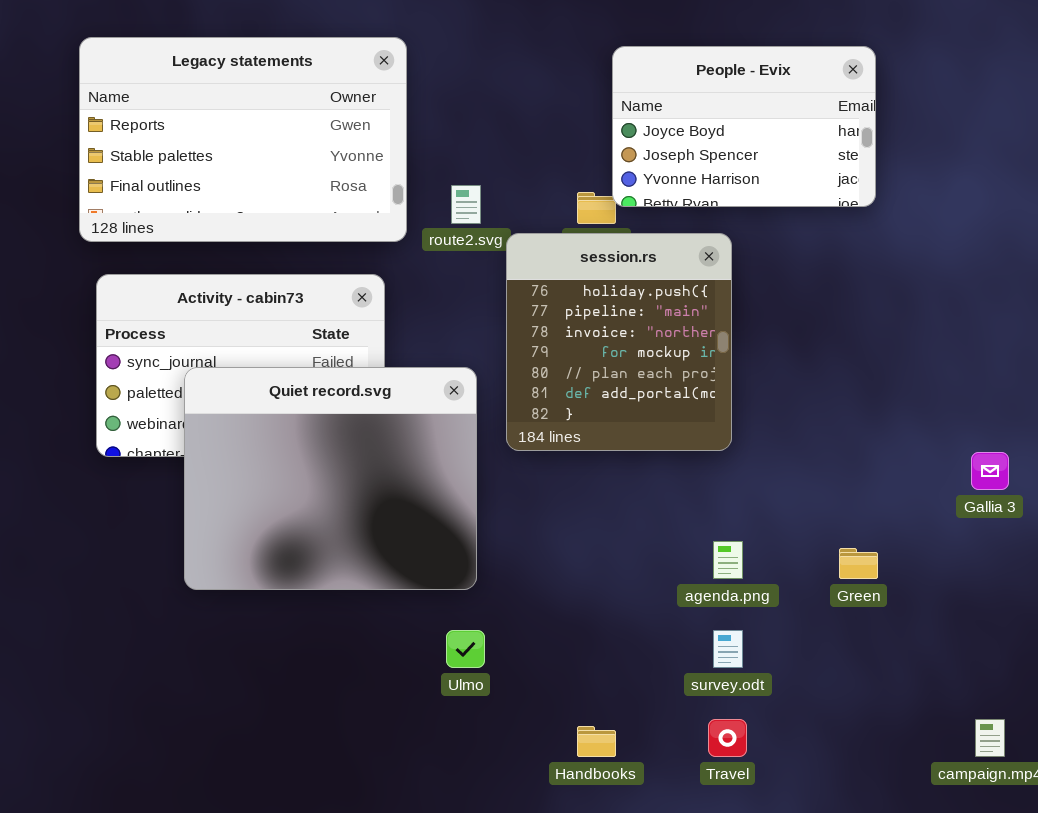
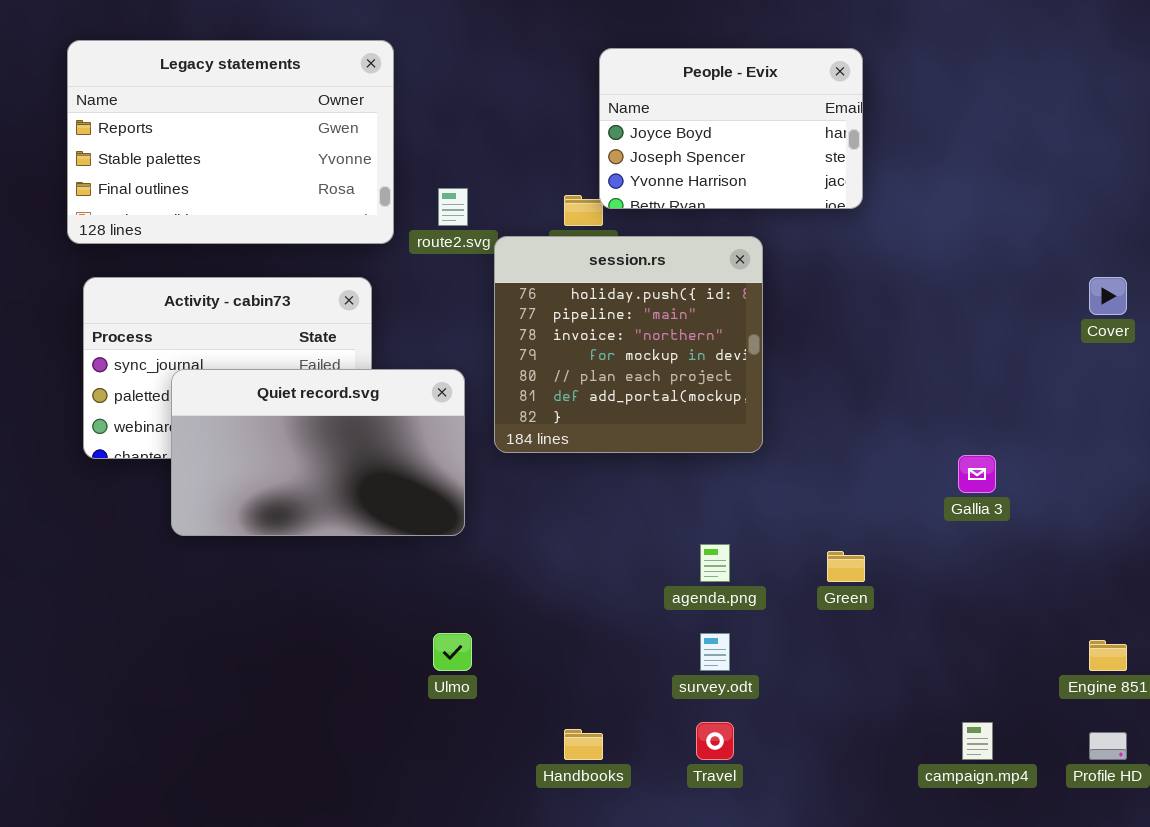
session.rs: [506,233,732,451] -> [494,236,763,453], resized
Quiet record.svg: [184,367,477,590] -> [171,369,465,536], resized

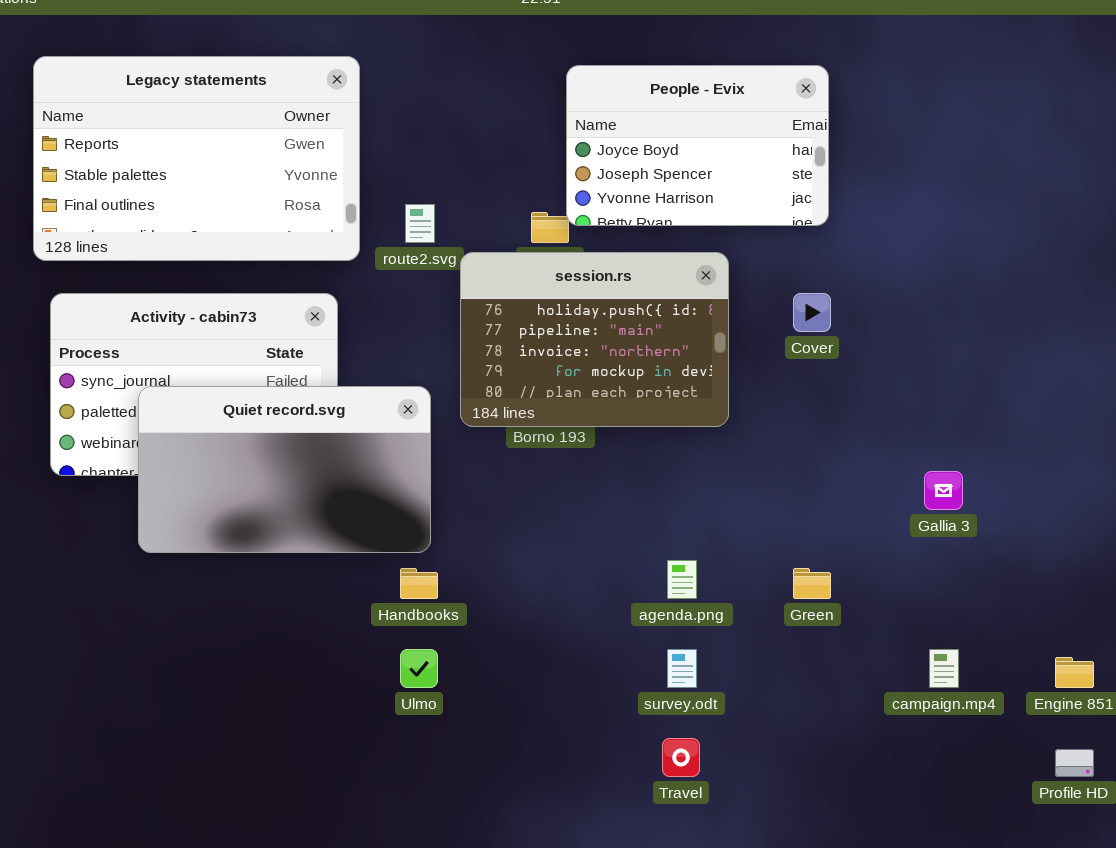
session.rs: [494,236,763,453] -> [460,252,729,427], resized
Cover: [1089,277,1127,315] -> [793,293,831,332], moved
campaign.mp4: [962,722,993,760] -> [929,649,959,688], moved
Handbooks: [564,729,603,760] -> [400,568,438,599], moved

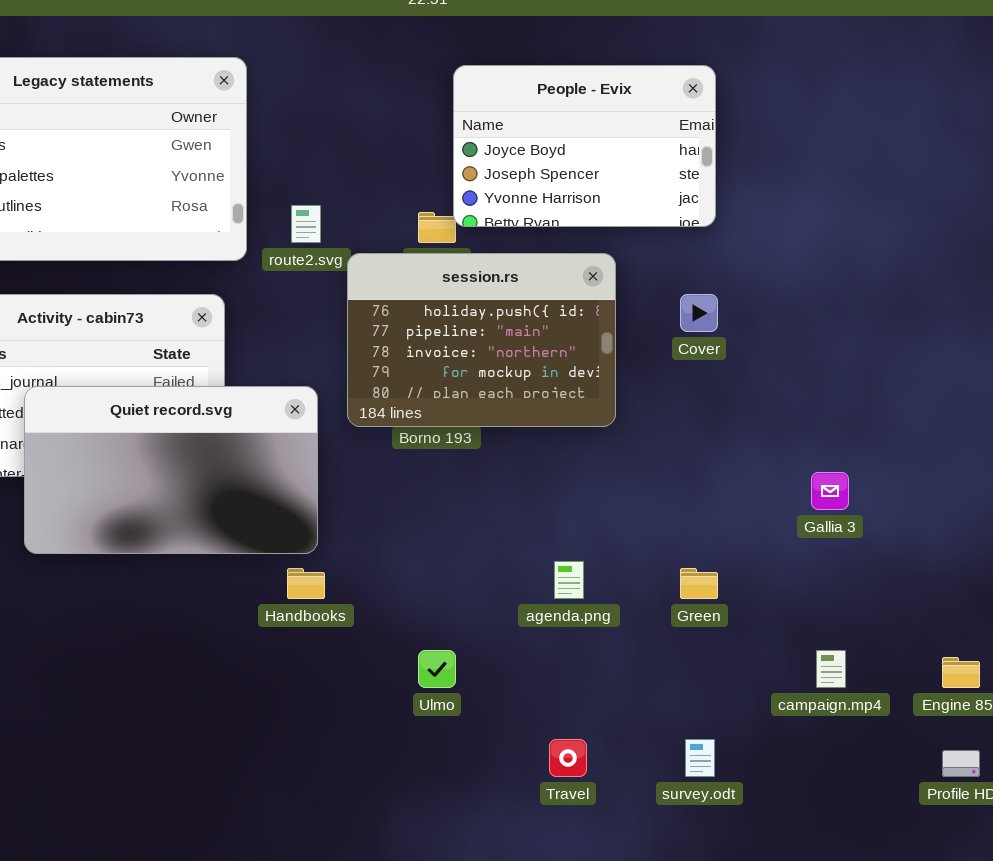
Ulmo: [400,649,438,688] -> [418,650,456,688], moved
survey.odt: [667,649,697,688] -> [685,739,715,777], moved

